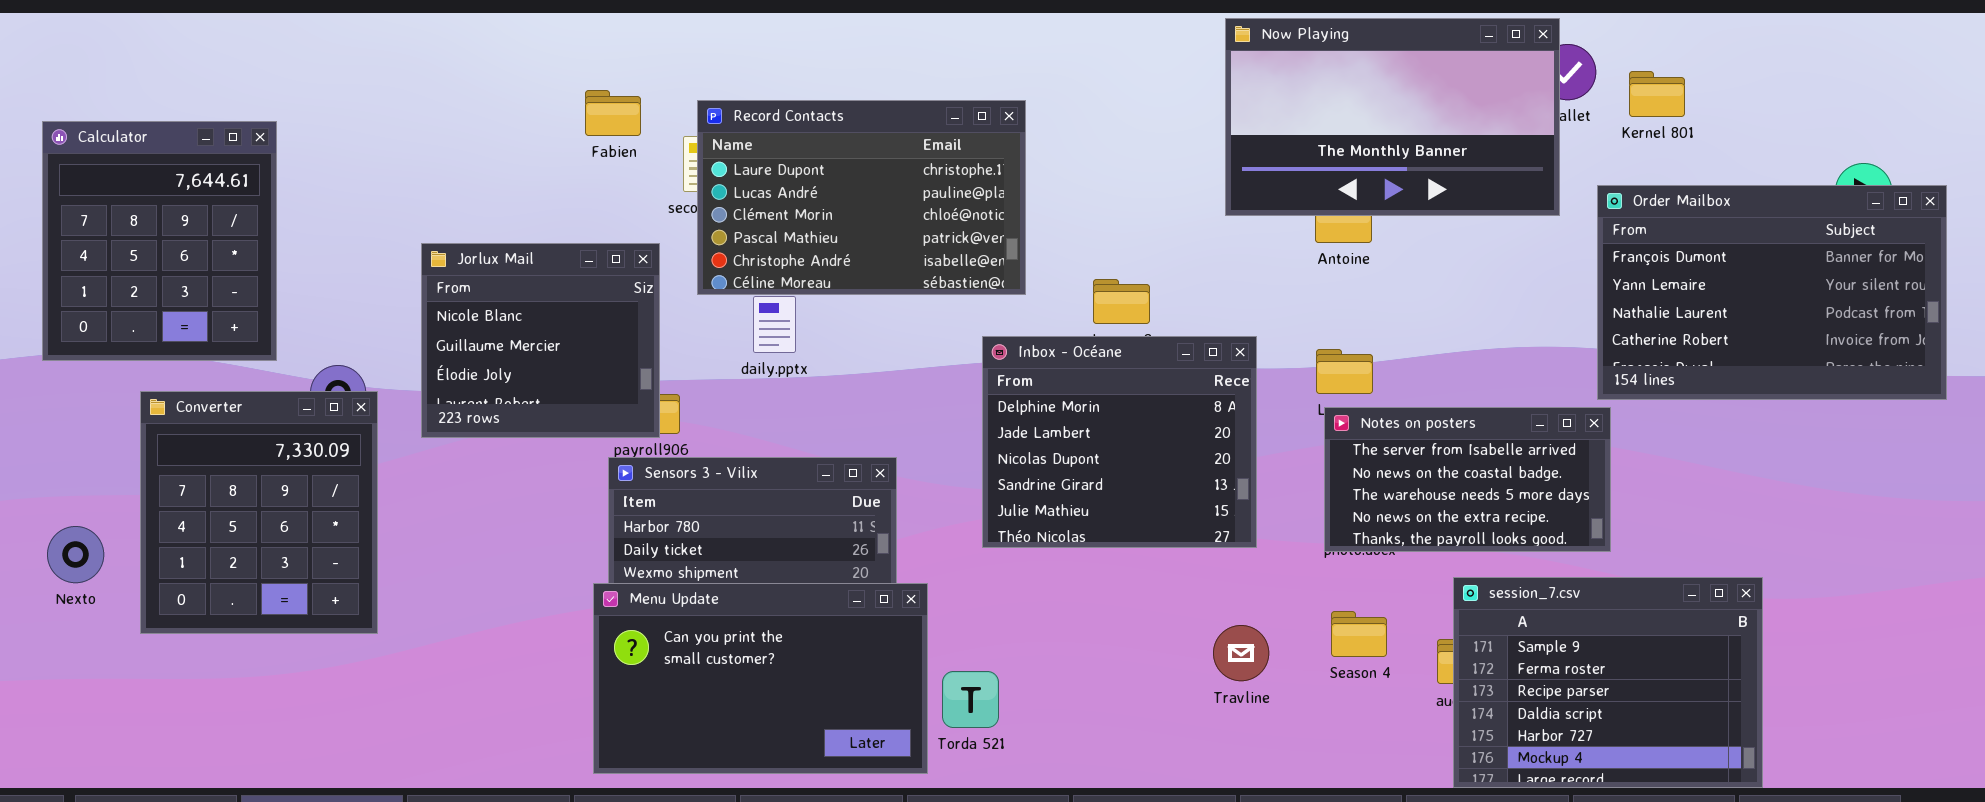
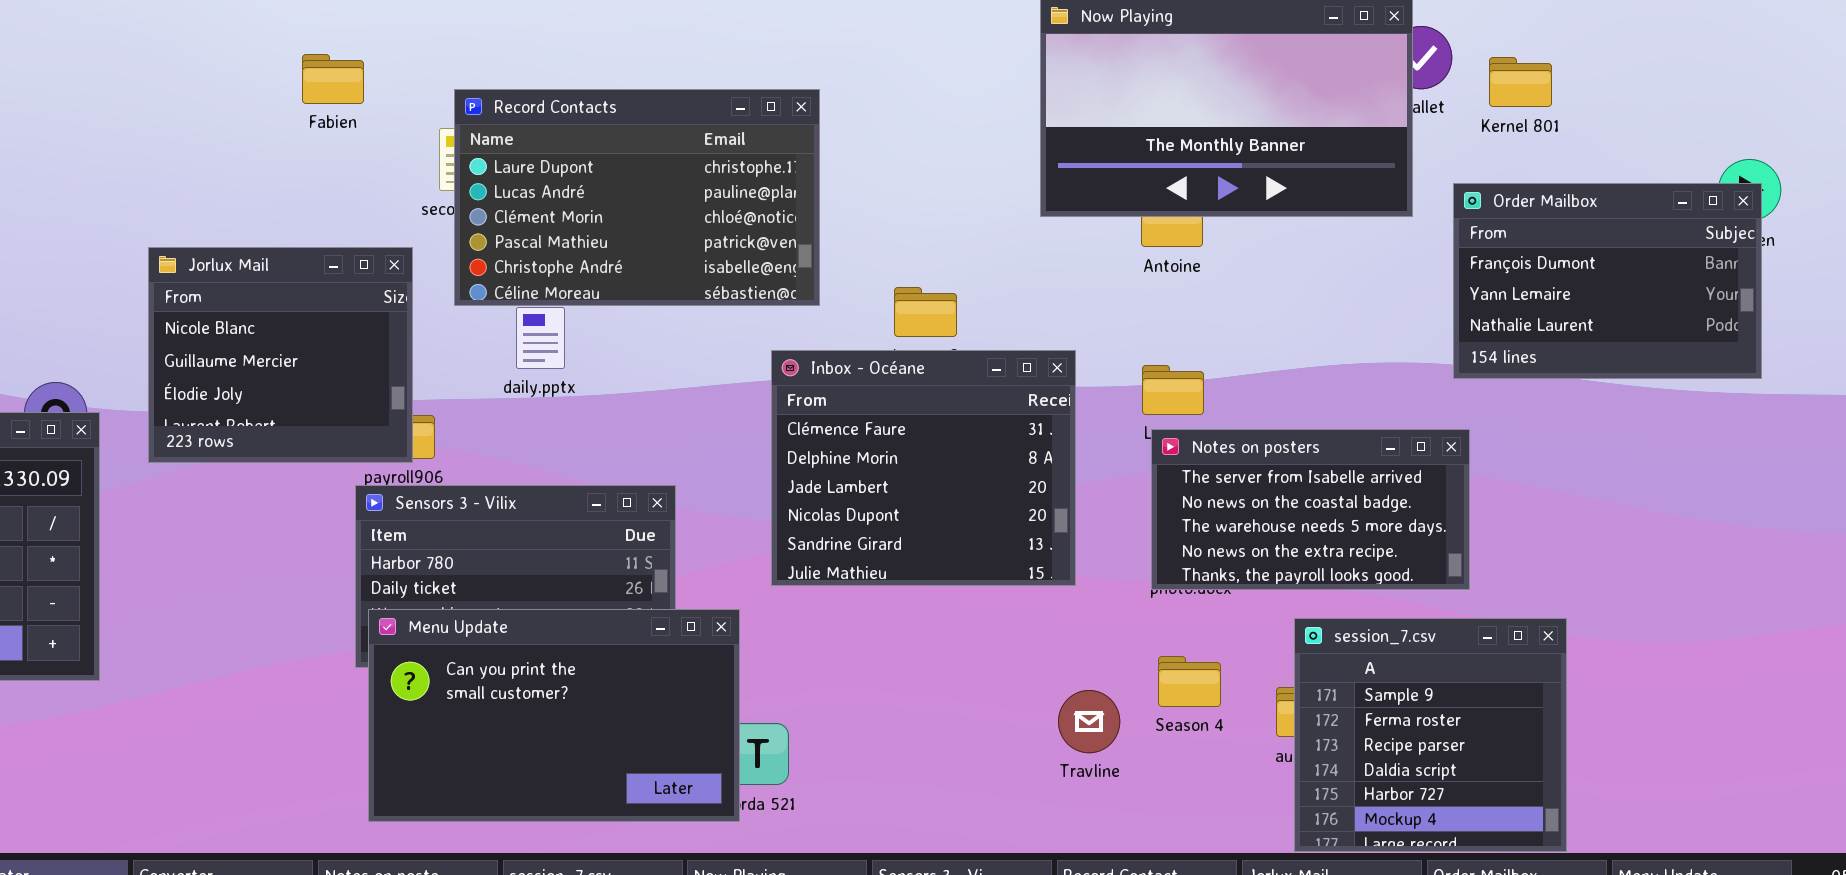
Fabien: [585,90,641,136] -> [302,54,364,104], moved
Order Mailbox: [1597,185,1947,400] -> [1453,183,1762,379], resized
Inbox - Océane: [982,336,1257,548] -> [771,350,1076,586], scrolled up 1 row
session_7.csv: [1453,577,1763,788] -> [1294,618,1567,852], resized
Menu Update: [593,583,928,774] -> [368,609,740,822], moved
Travline: [1213,625,1269,681] -> [1058,690,1120,753], moved

